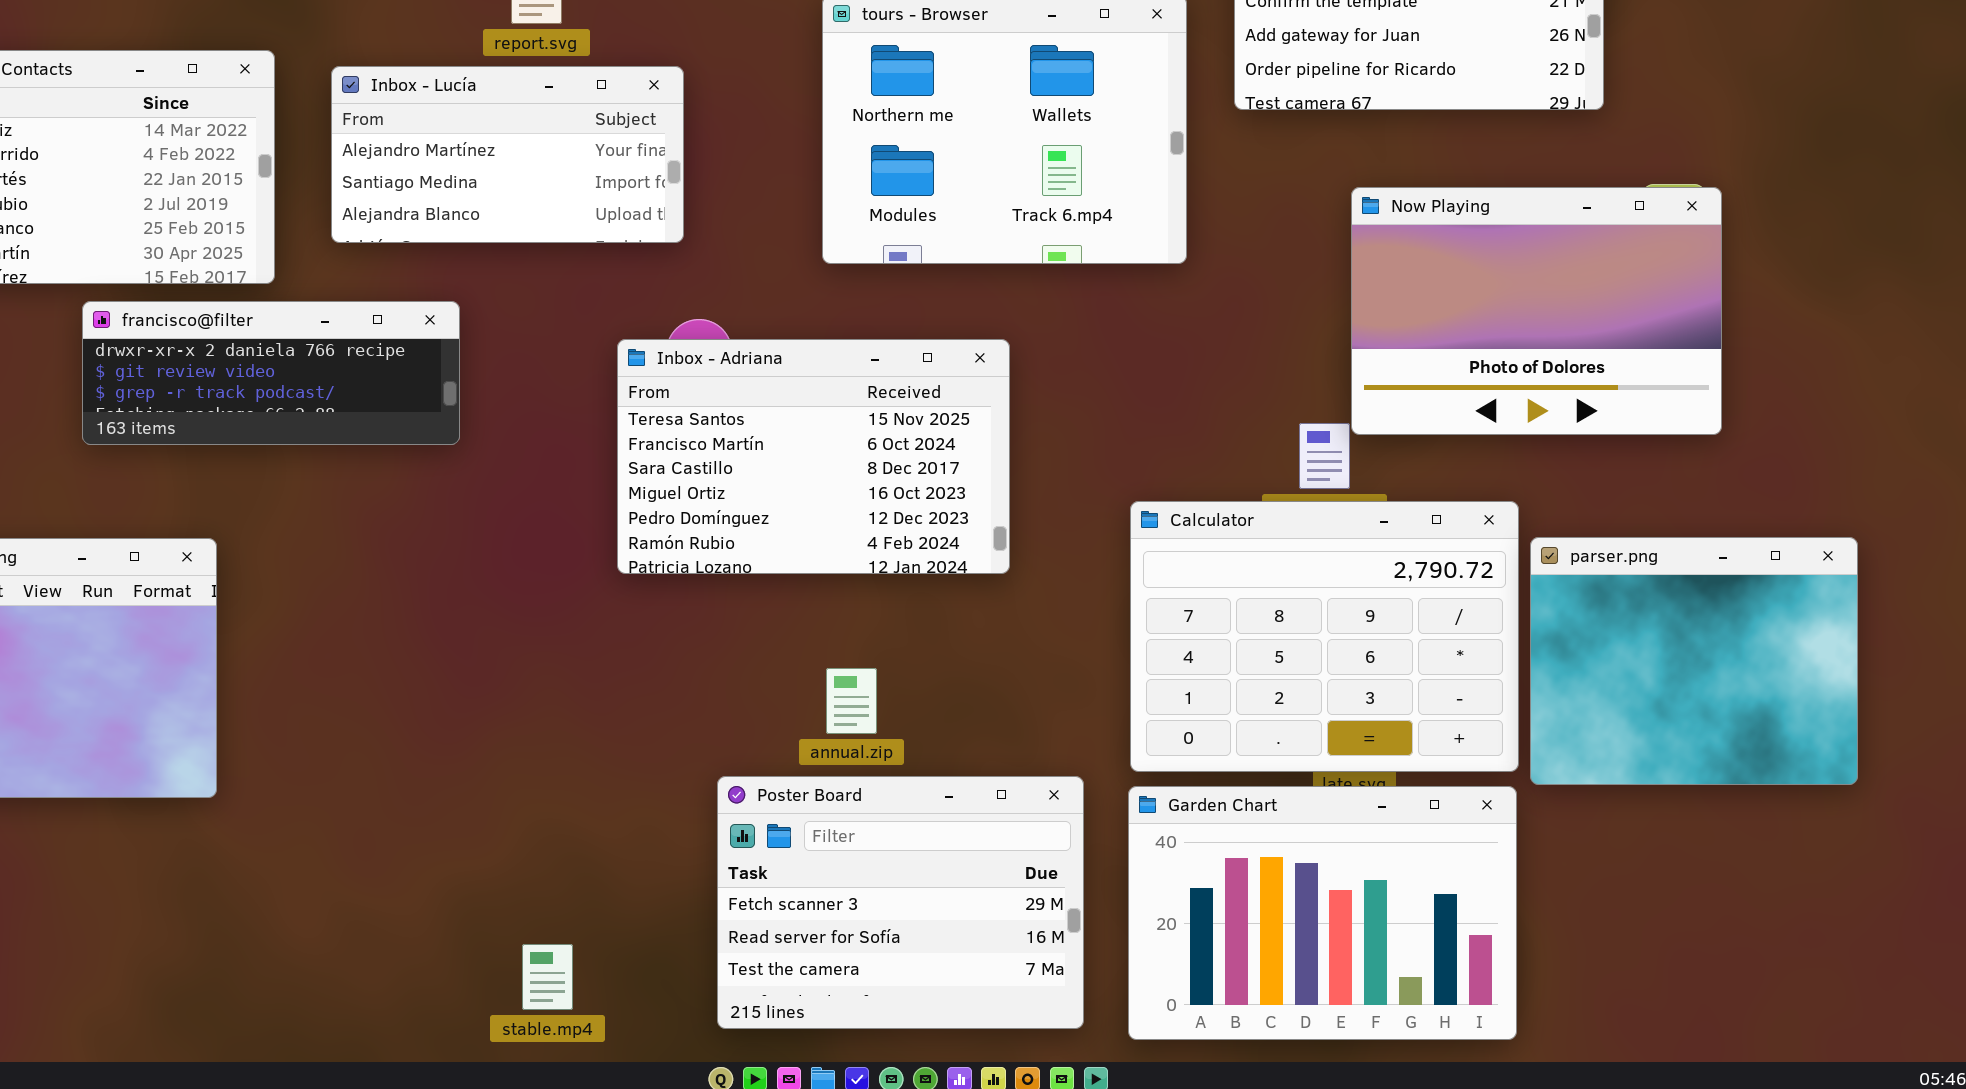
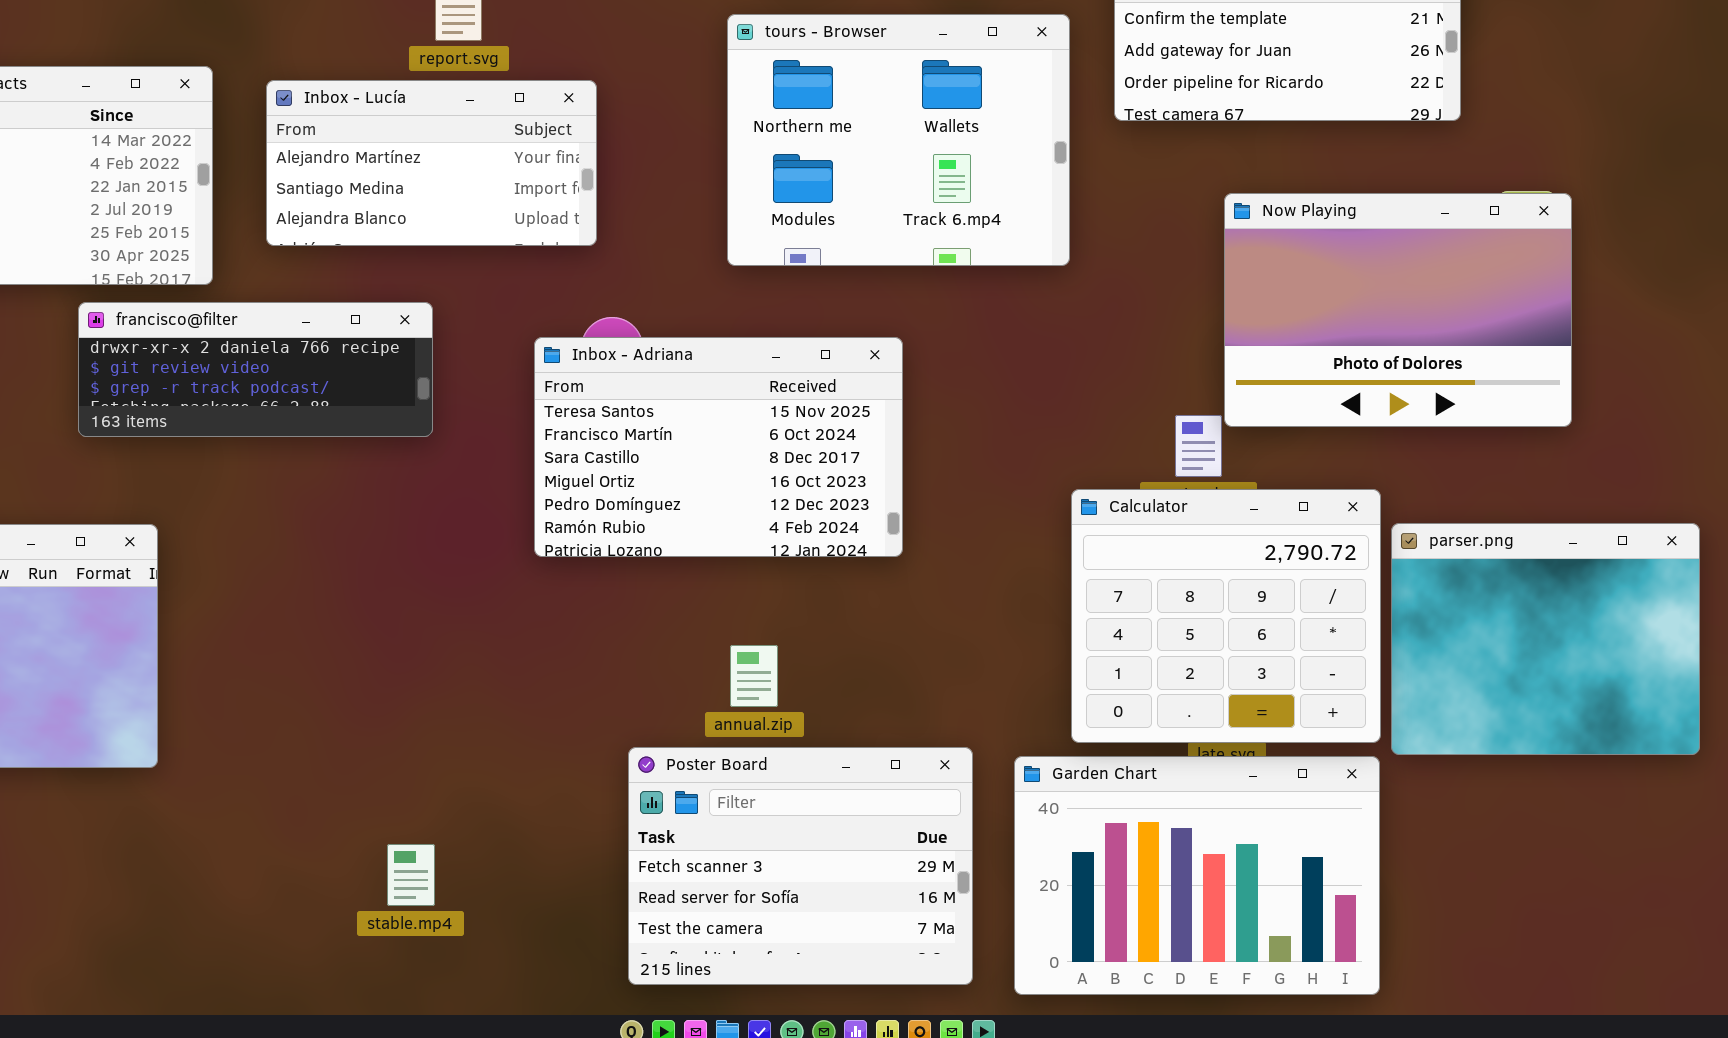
francisco@filter: [82,301,460,445] -> [78,302,433,437], moved
Calculator: [1130,501,1519,772] -> [1071,489,1381,743], resized
stable.mp4: [522,944,573,1010] -> [387,844,435,906], moved

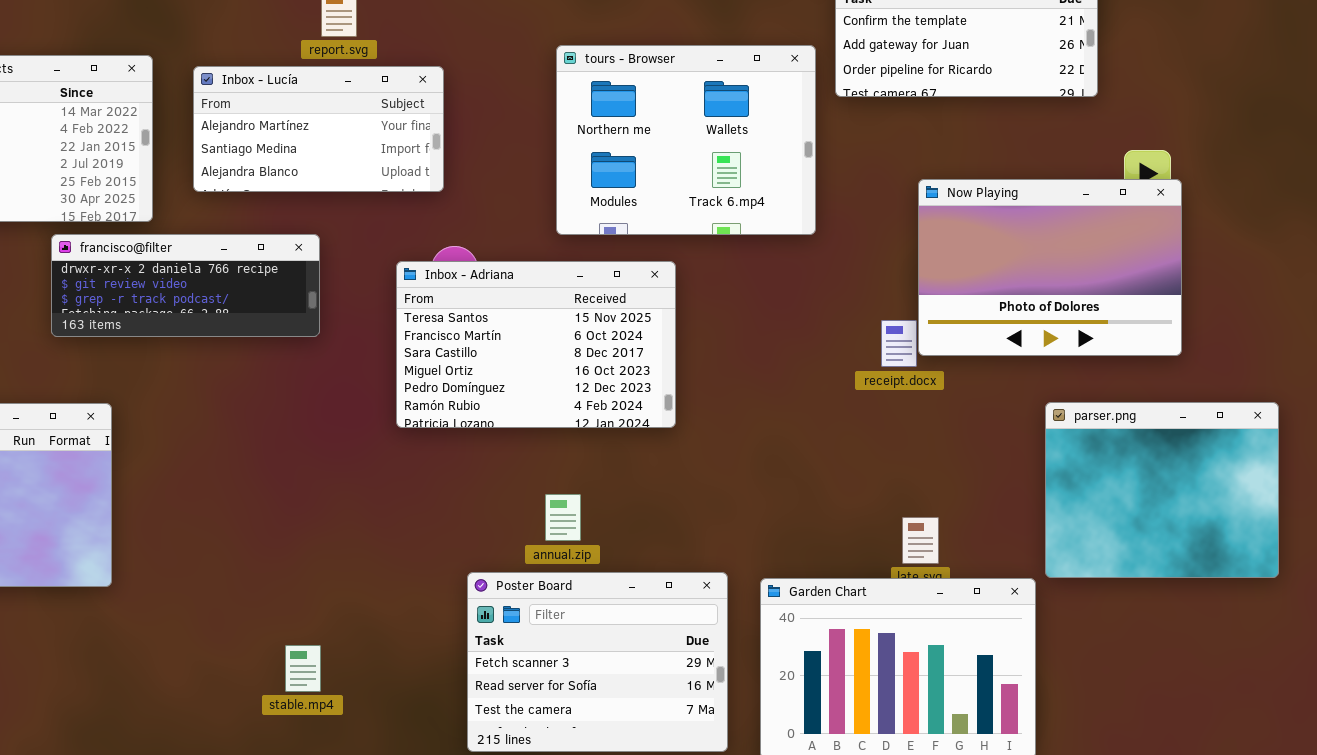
tours - Browser: [727,14,1070,266] -> [556,45,816,235], moved
Now Playing: [1224,193,1572,427] -> [918,179,1182,356], moved
Calculator: [1071,489,1381,743] -> none, closed

